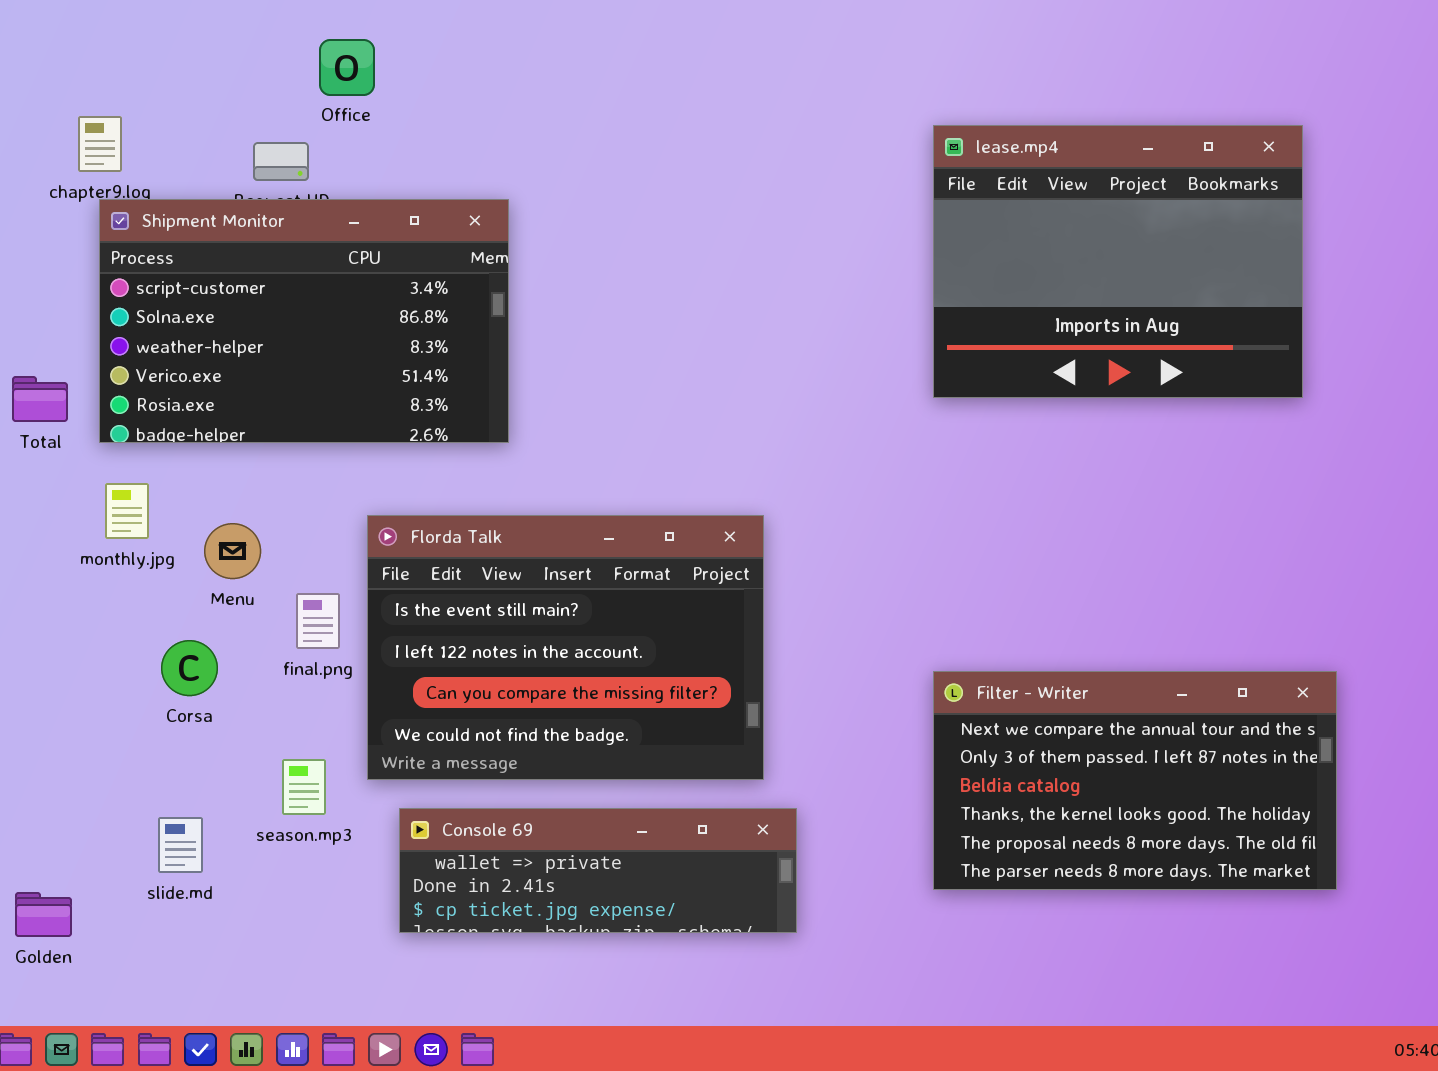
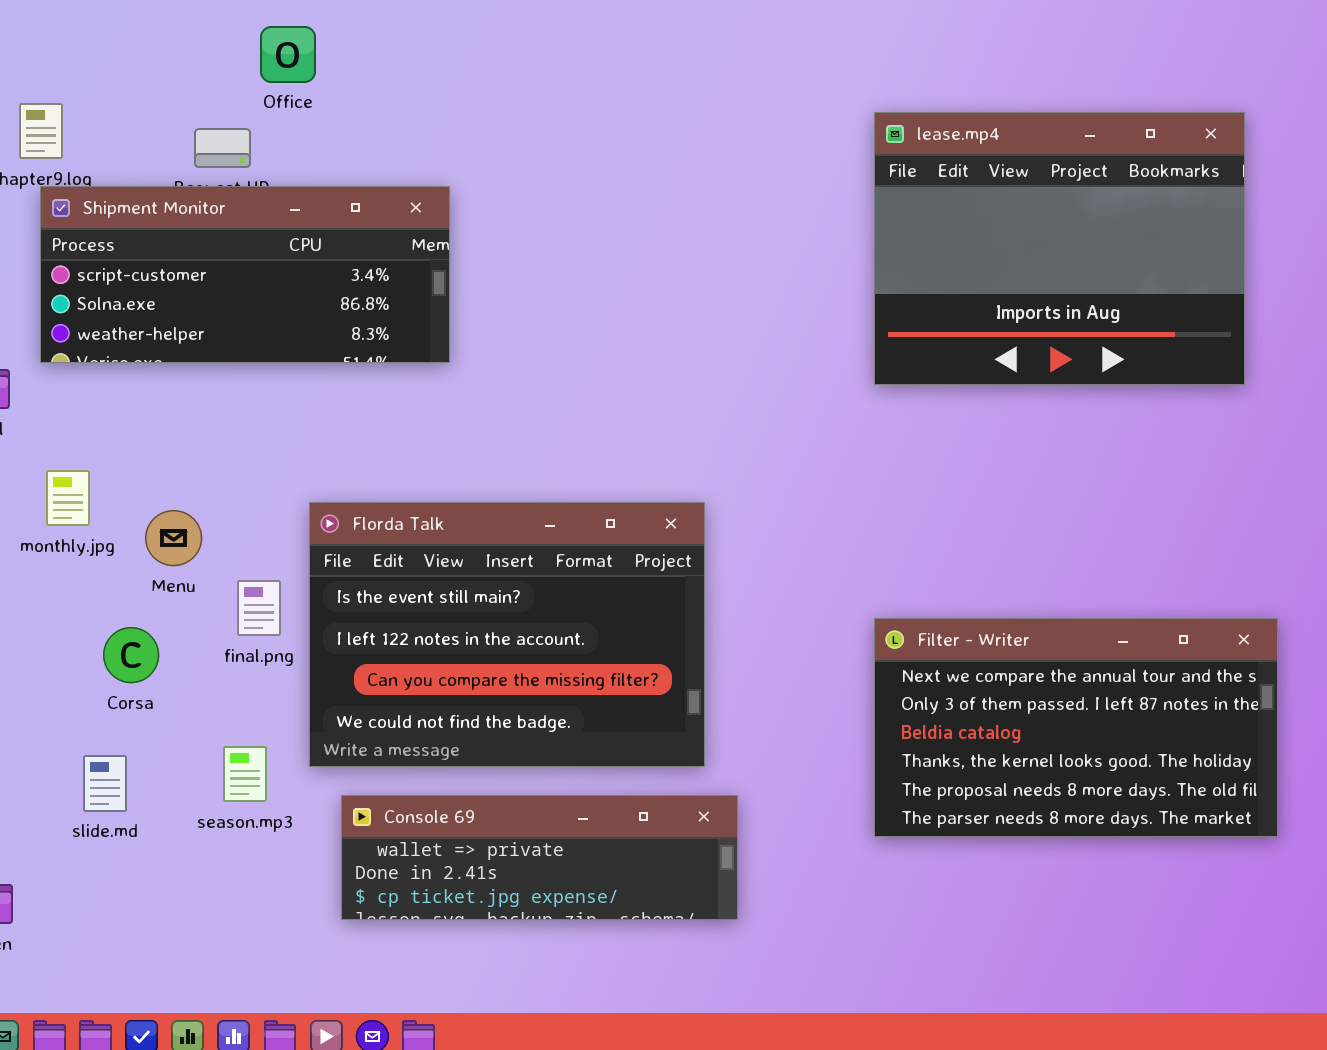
Shipment Monitor: [99,199,509,443] -> [40,186,450,363], resized
Filter - Writer: [933,671,1337,890] -> [874,618,1278,837], moved
slide.md: [158,817,203,873] -> [83,755,127,812], moved

